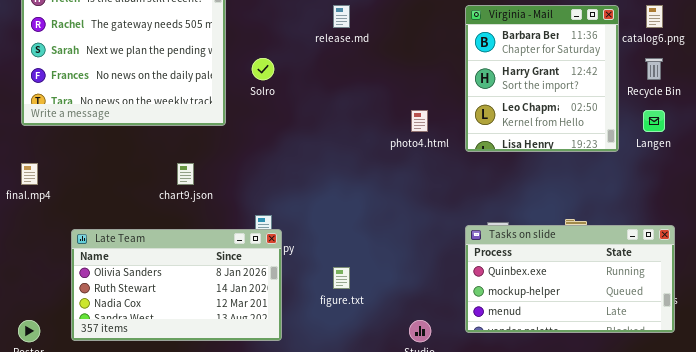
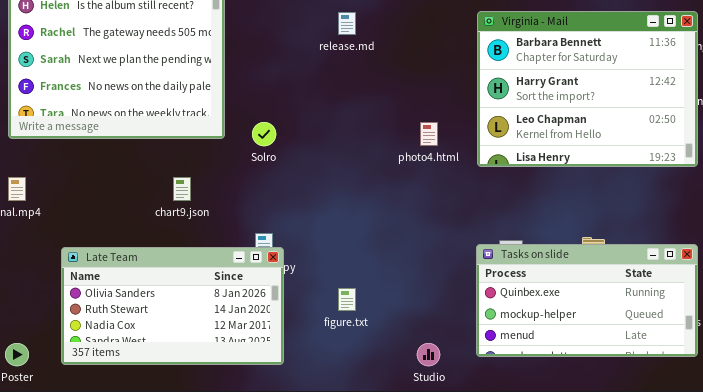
Virginia - Mail: [465,5,619,152] -> [477,11,698,167], resized
Solro: [252,58,274,80] -> [252,122,276,146], moved

